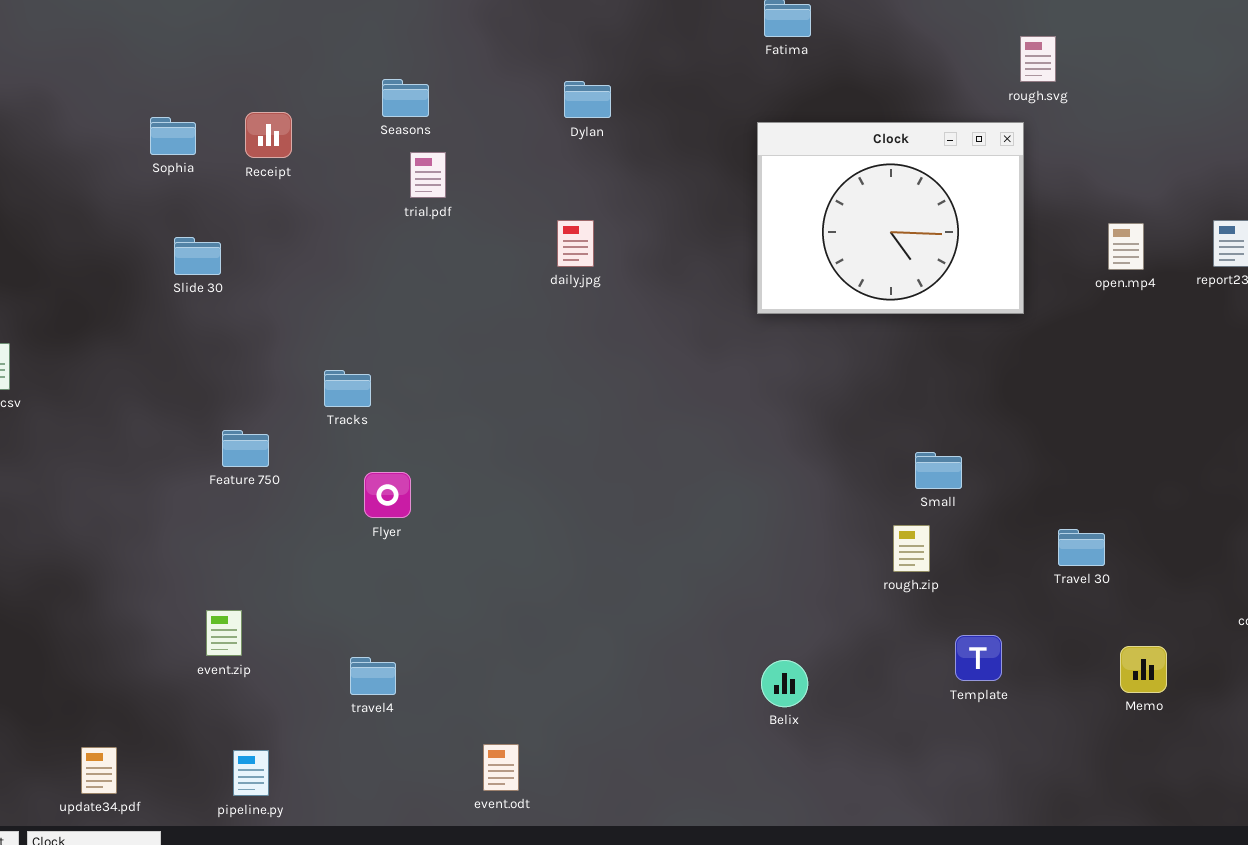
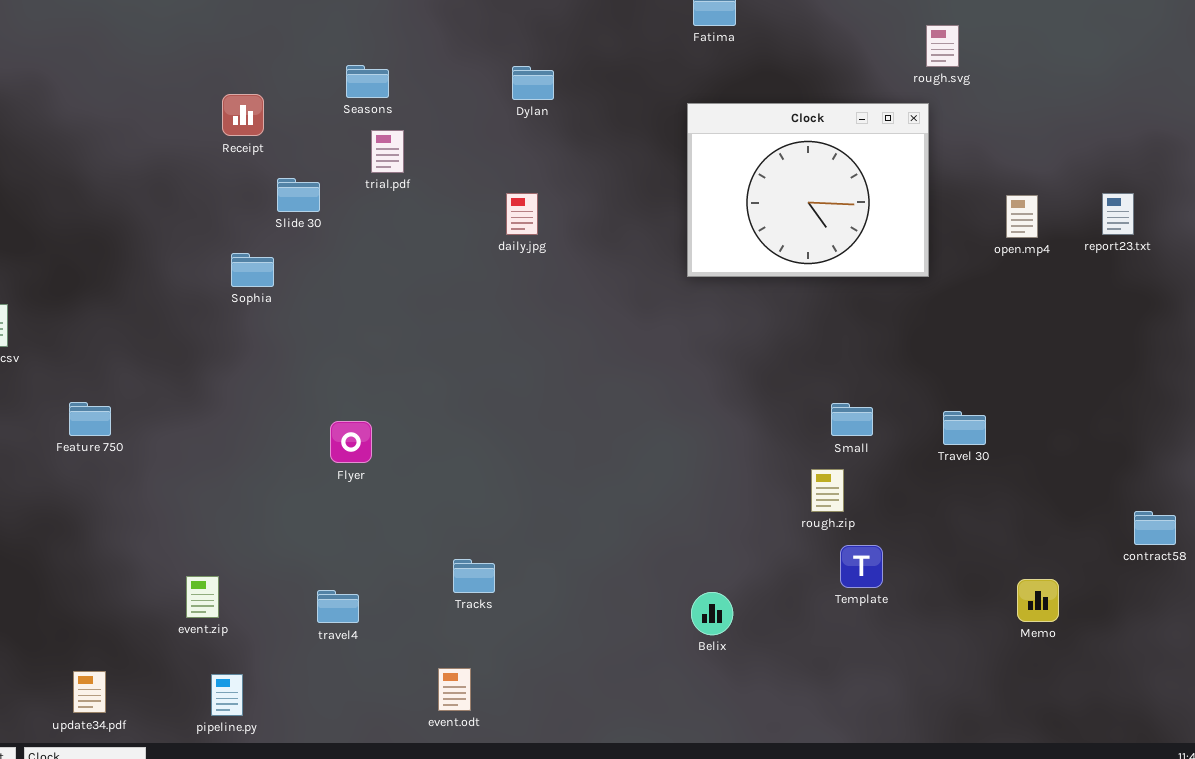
Sophia: [150,117,196,155] -> [231,253,274,287], moved
Slide 30: [174,237,221,275] -> [277,178,320,212], moved
Tracks: [324,370,371,407] -> [453,559,495,593], moved
Feature 750: [222,430,269,467] -> [69,402,111,436], moved
Travel 30: [1058,529,1105,566] -> [943,411,986,445], moved
event.zip: [206,610,242,656] -> [186,576,219,618], moved
Template: [955,635,1002,681] -> [840,545,883,588], moved

